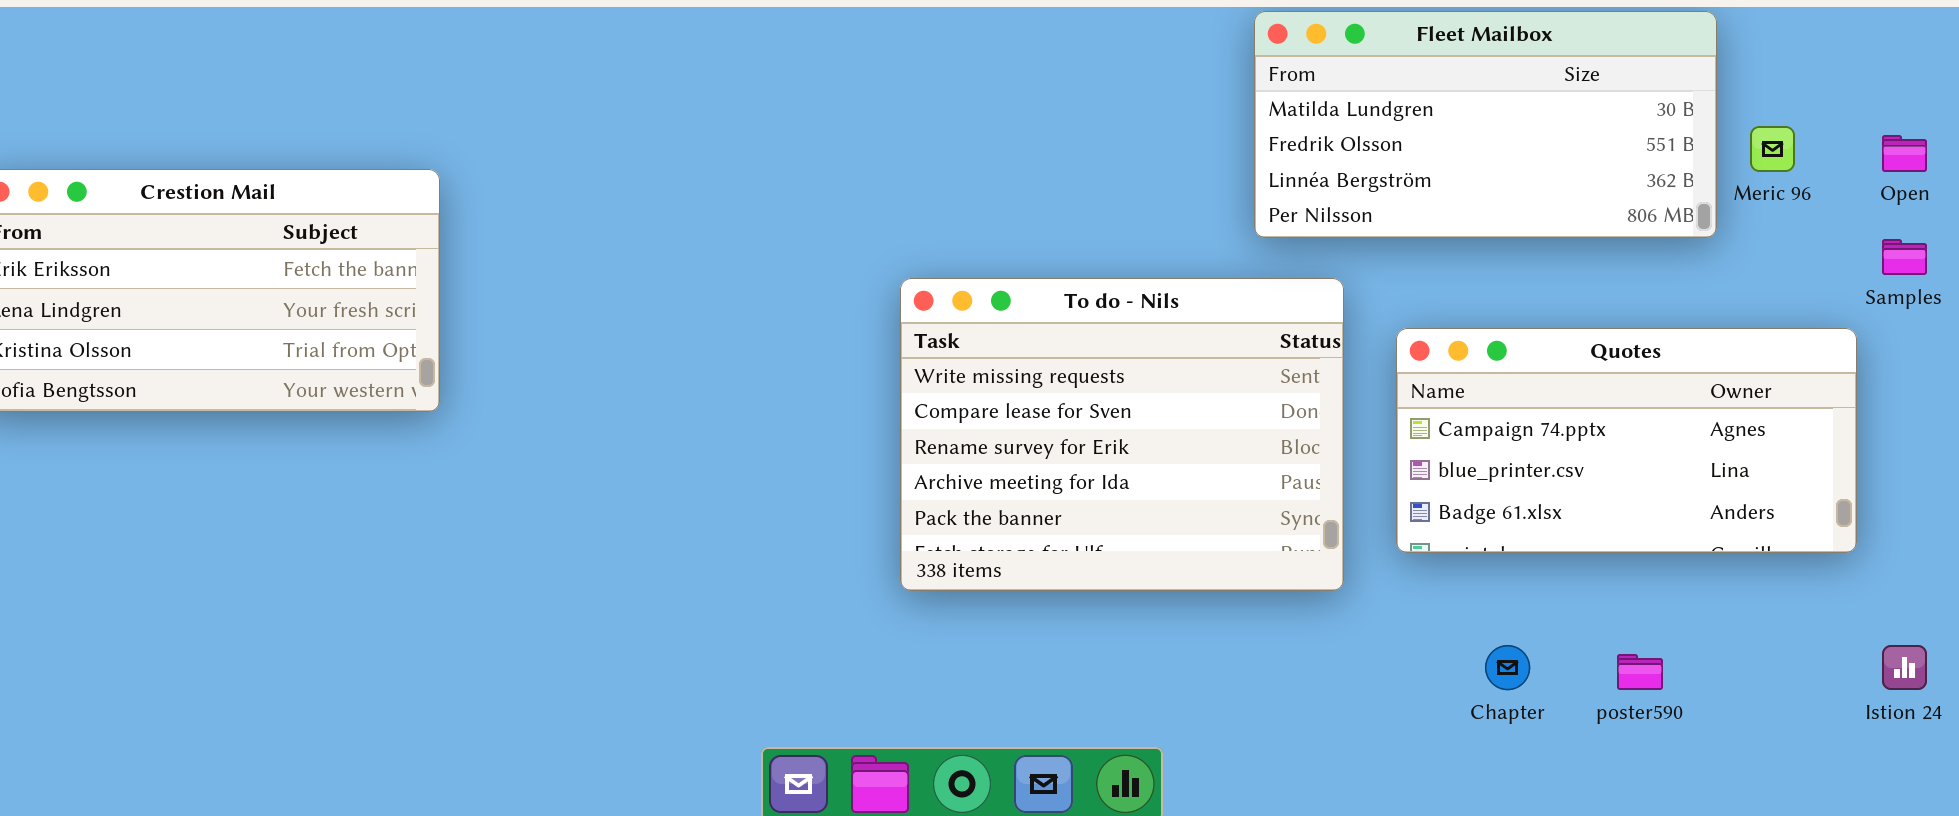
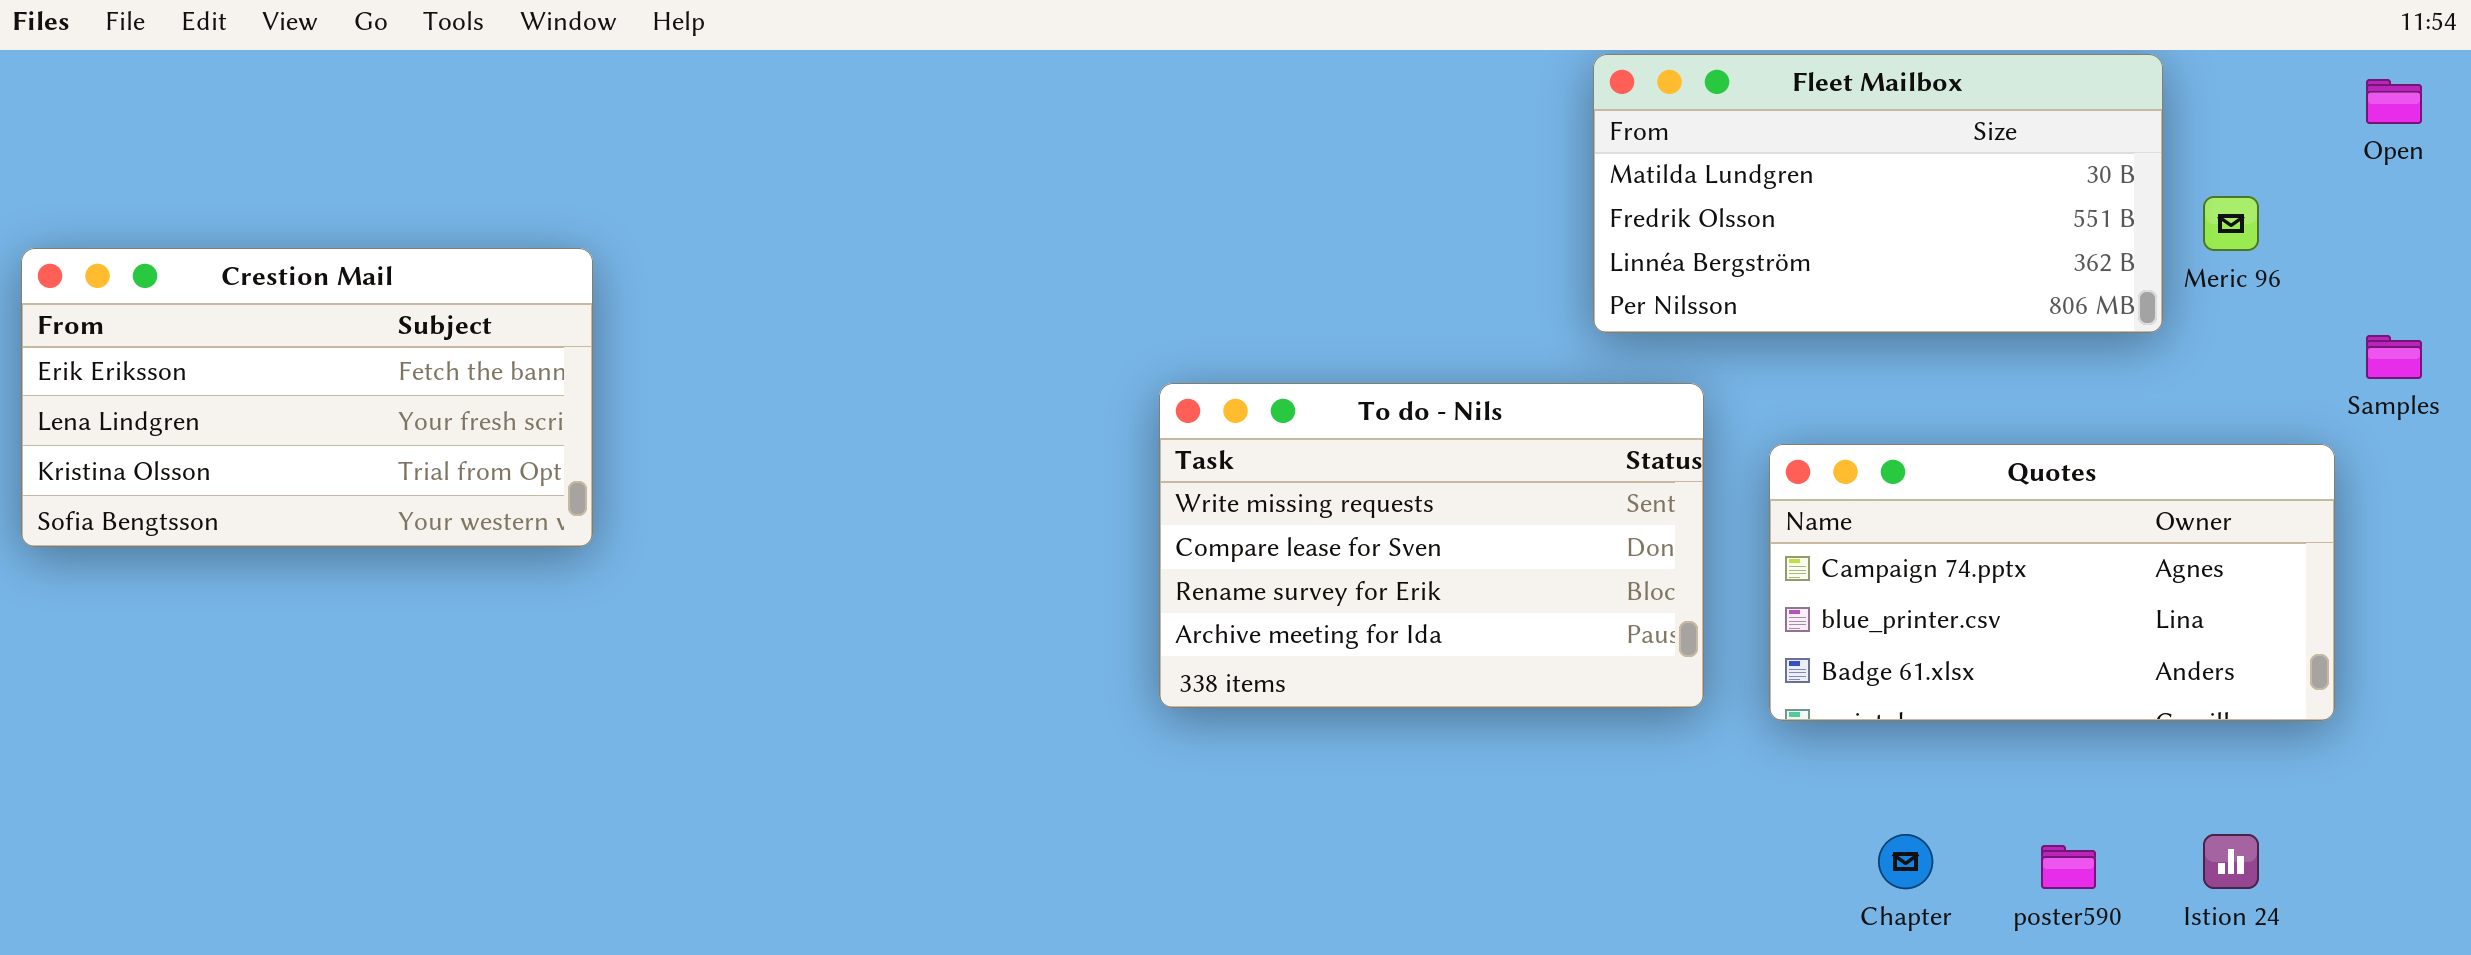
Open: [1882,135,1927,172] -> [2366,79,2422,124], moved
To do - Nils: [900,278,1344,591] -> [1159,383,1704,708], resized
Istion 24: [1882,645,1927,690] -> [2203,834,2259,889], moved

